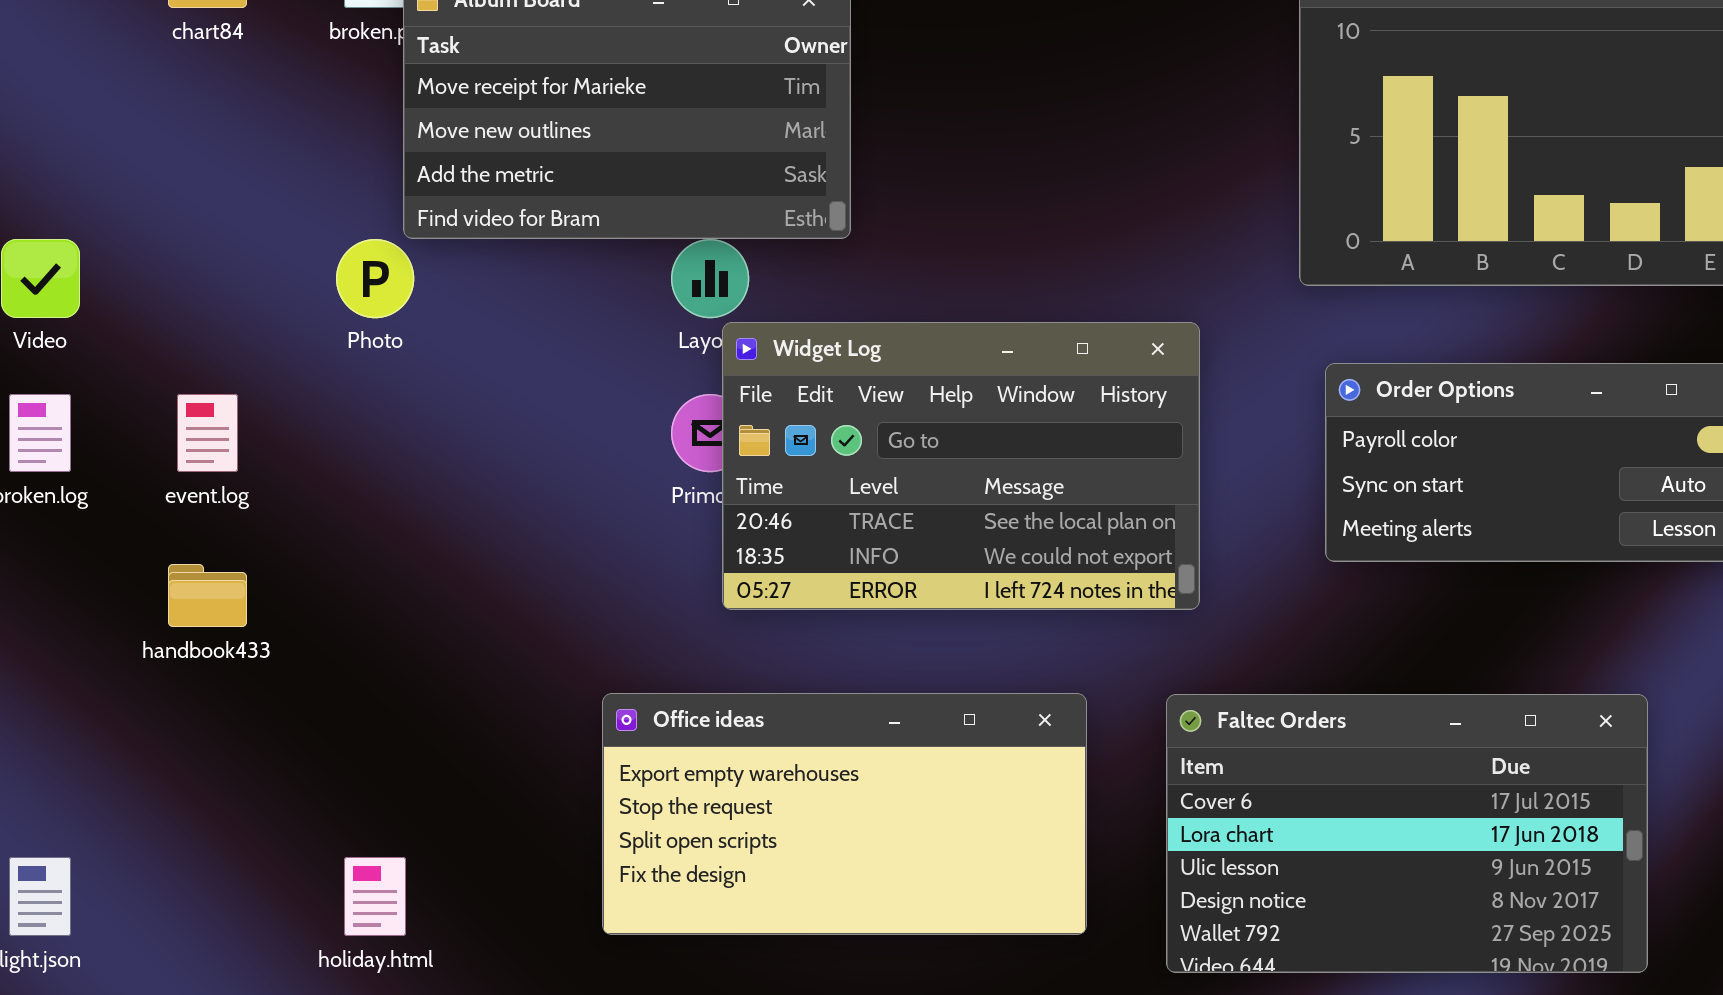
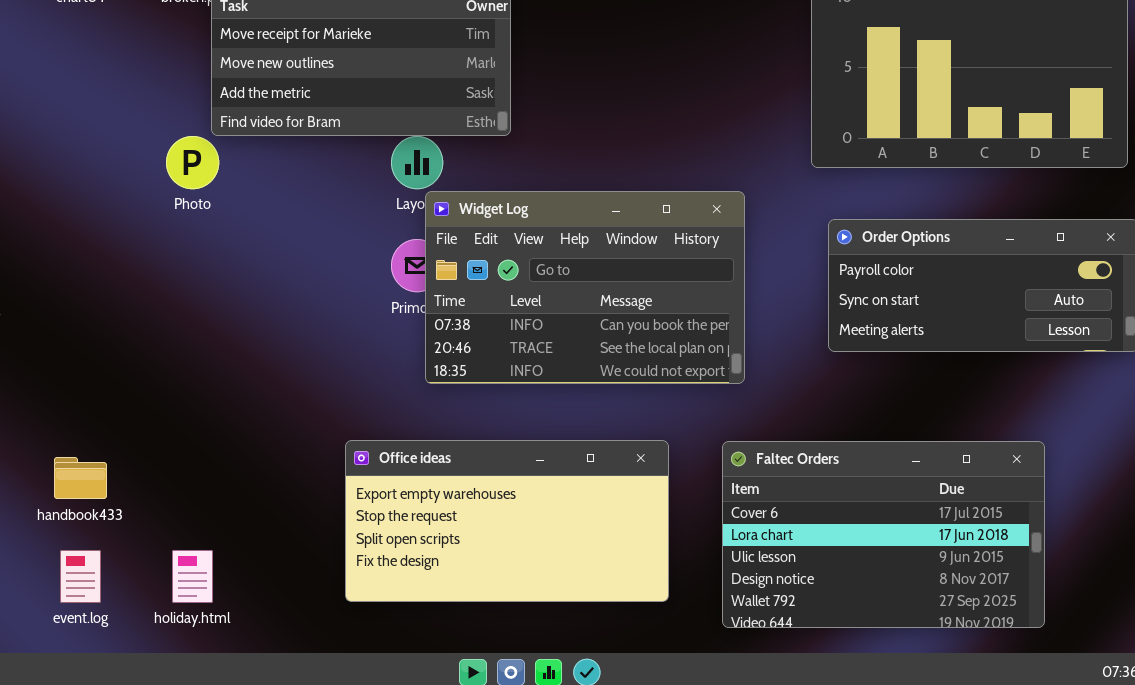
Widget Log: [722,322,1200,610] -> [425,191,745,384], scrolled up 1 row
event.log: [177,394,238,472] -> [60,550,101,603], moved
handbook433: [168,564,247,627] -> [54,457,107,499], moved

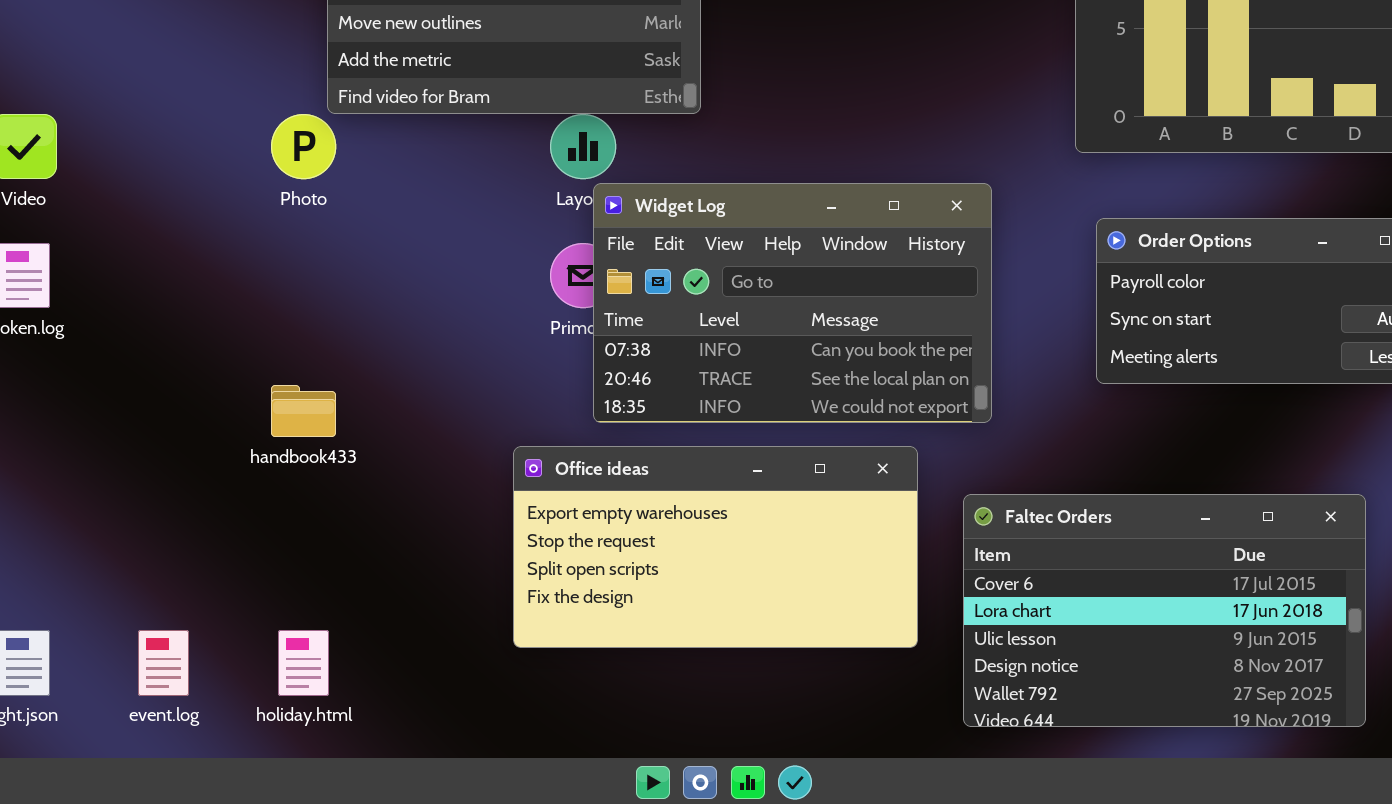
Office ideas: [345,440,669,602] -> [513,446,918,648], moved
handbook433: [54,457,107,499] -> [271,385,336,437], moved

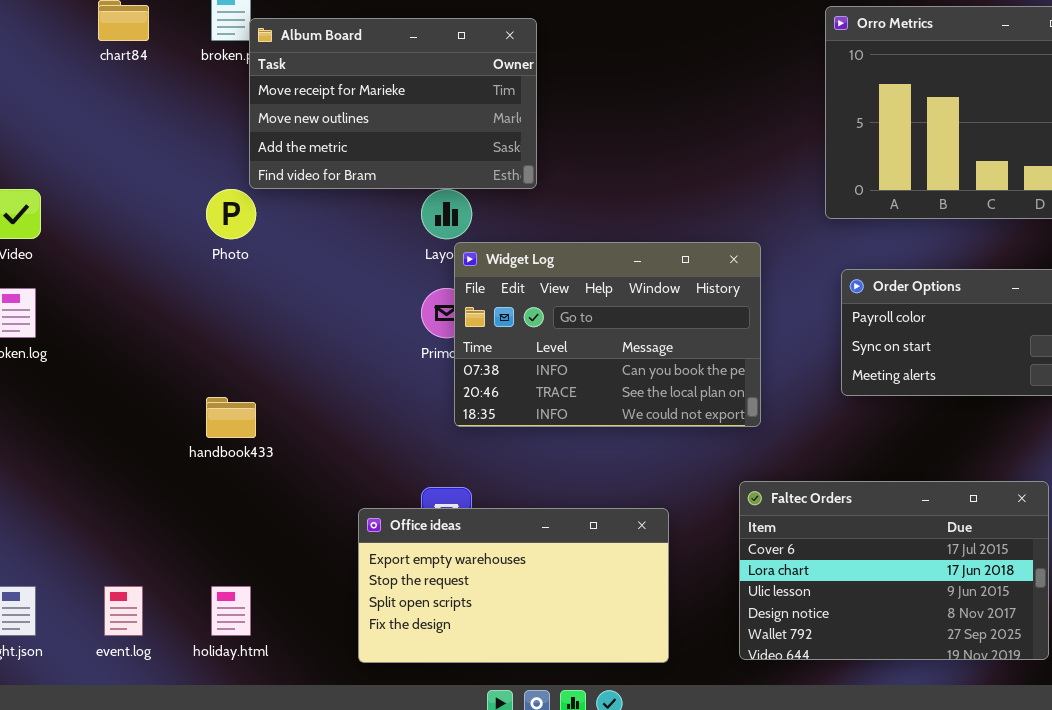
Office ideas: [513,446,918,648] -> [358,508,669,663], moved

